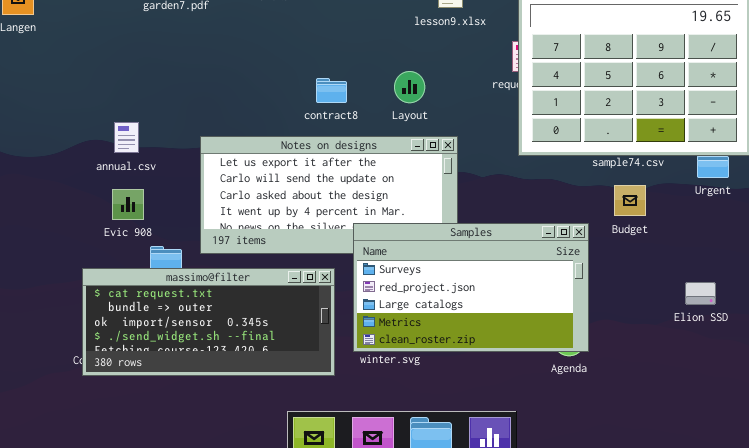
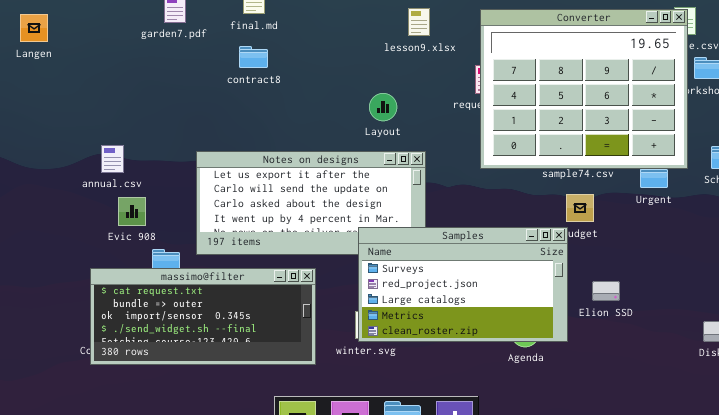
contract8: [316,78,347,103] -> [239,46,268,68], moved
annual.csv: [114,122,139,153] -> [101,145,124,173], moved
Samples: [353,223,589,352] -> [358,227,568,342], moved
Elion SSD: [685,282,716,305] -> [592,281,620,301], moved

